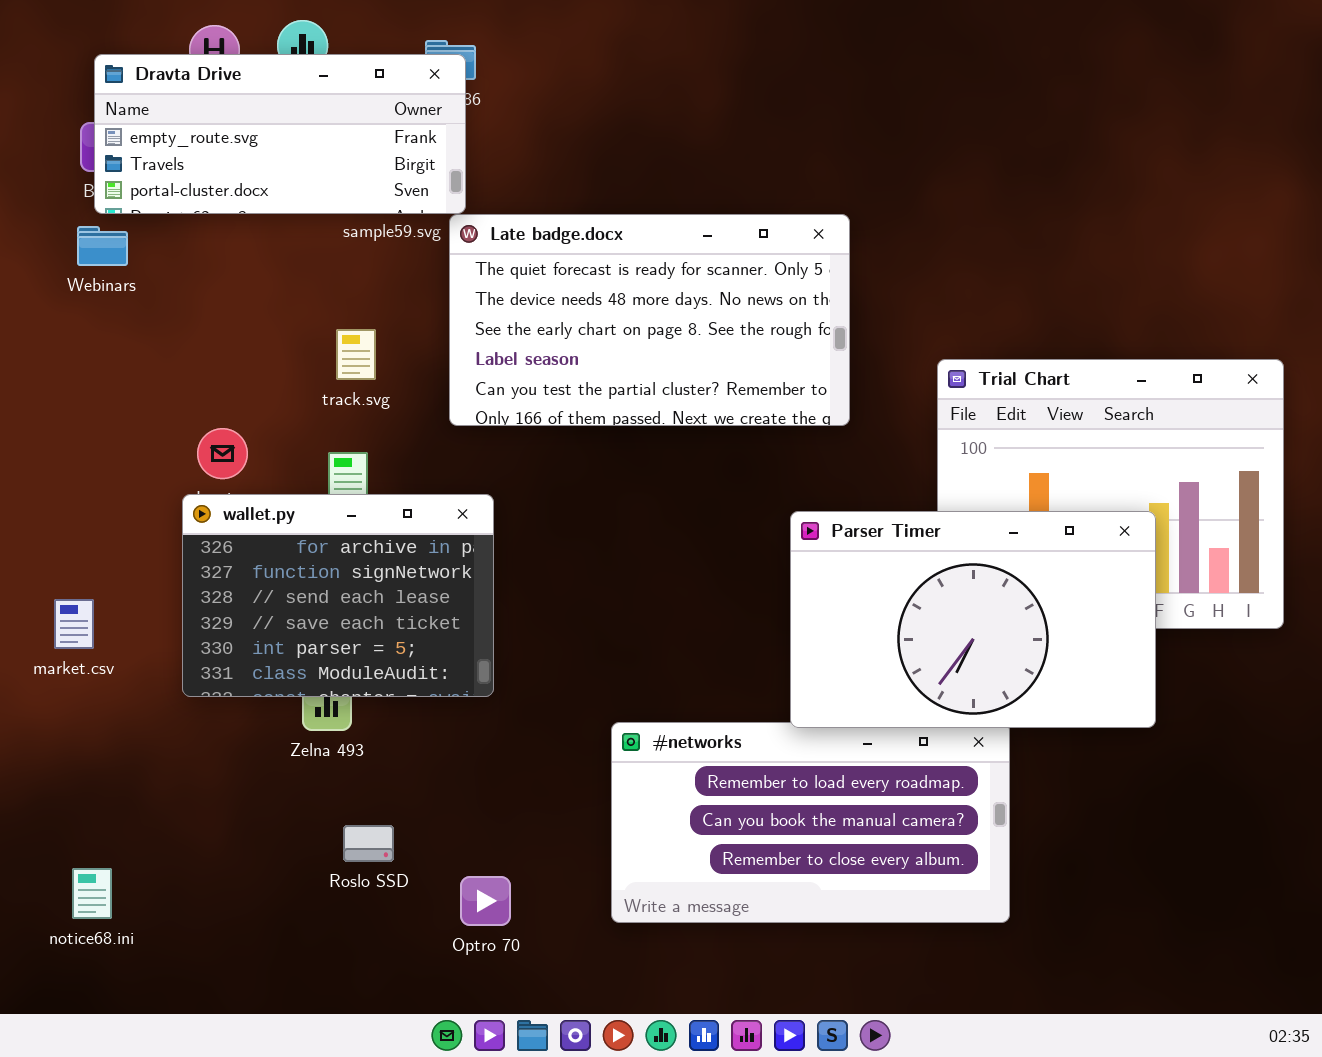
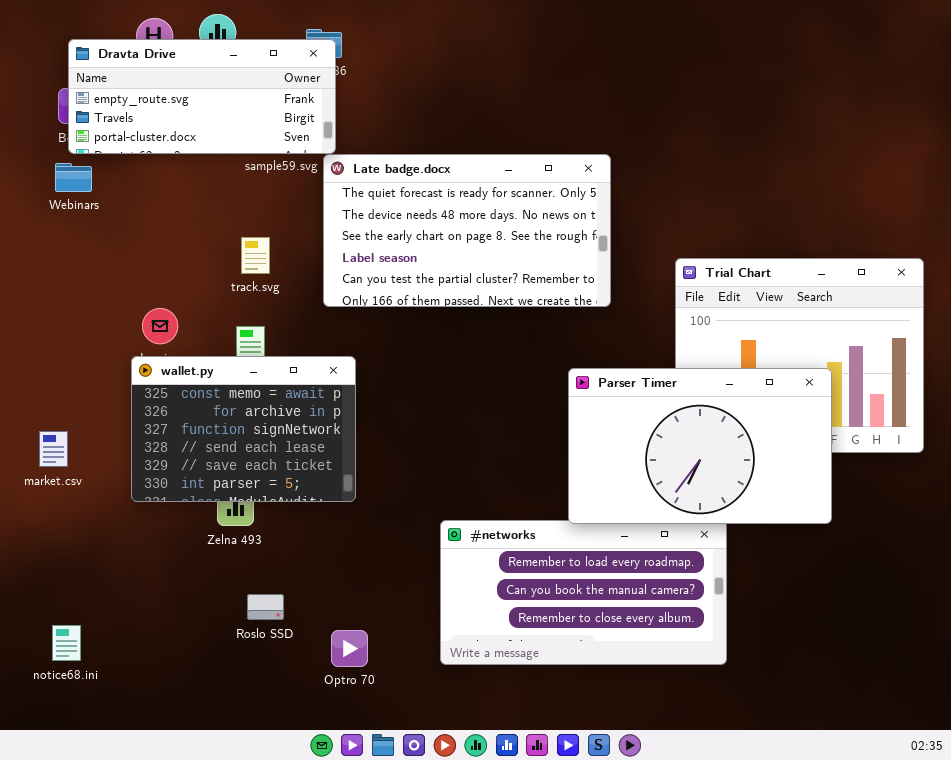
wallet.py: [182,494,494,697] -> [131,356,356,502], scrolled up 1 row

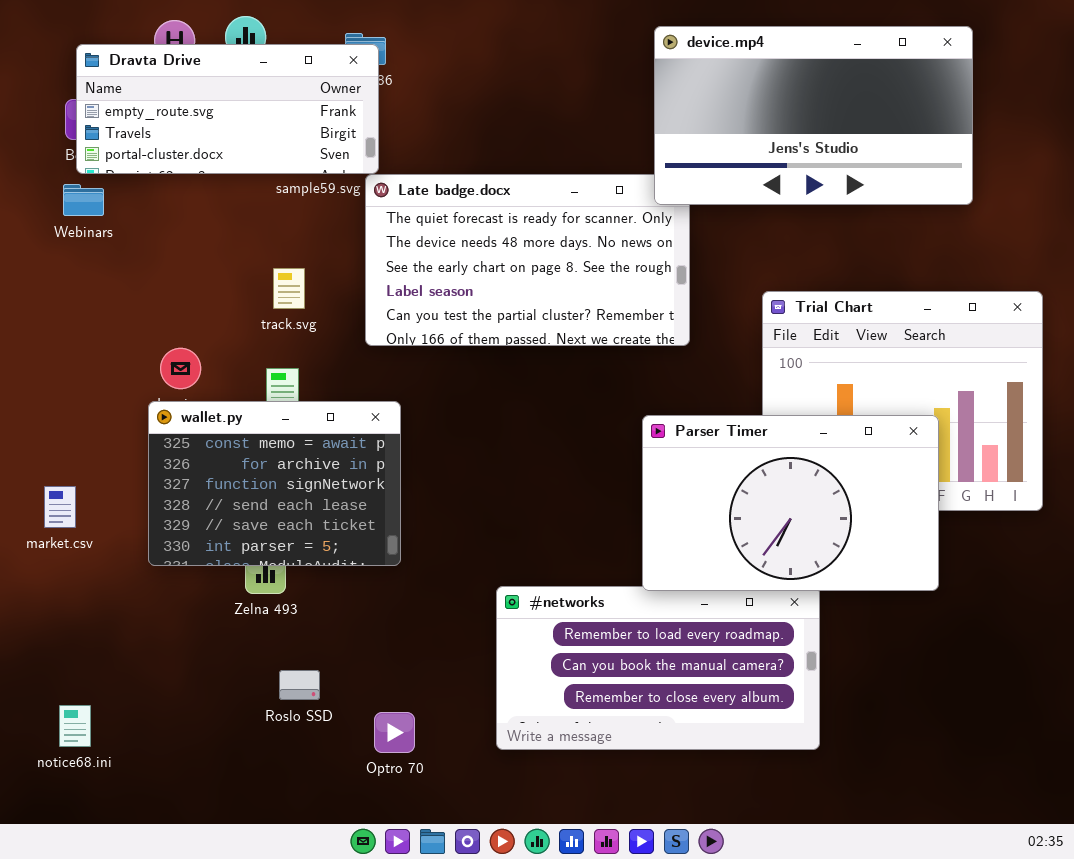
device.mp4: none -> [654,26,973,205], opened

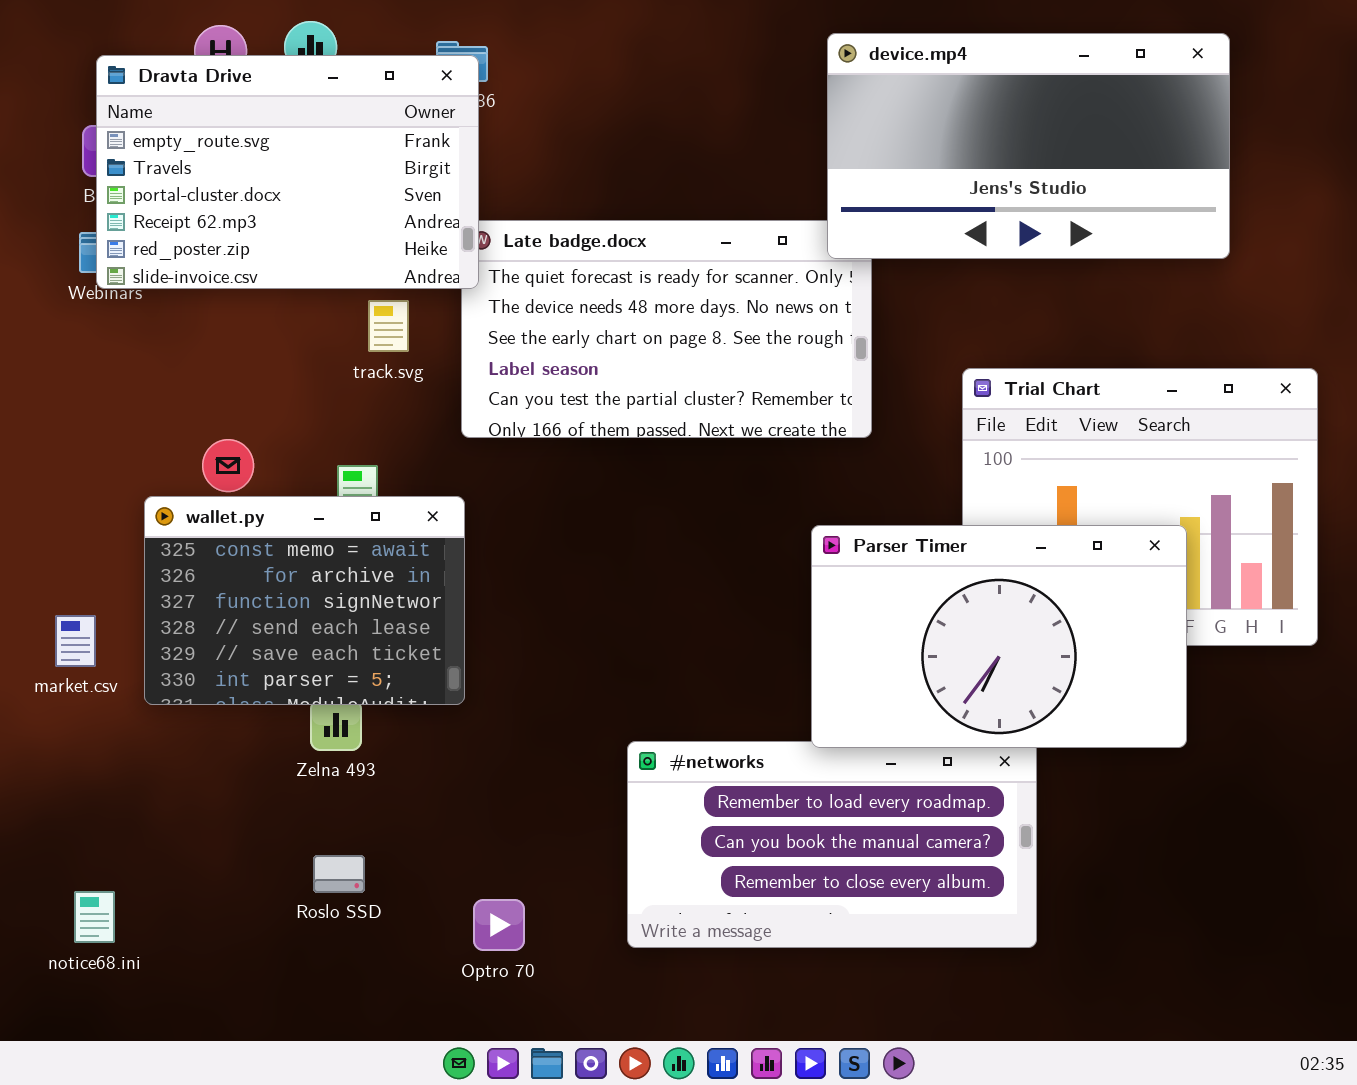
Dravta Drive: [76,44,379,174] -> [96,55,479,289], resized
track.svg: [273,268,305,309] -> [368,300,409,352], moved
wallet.py: [148,401,401,566] -> [144,496,465,705], moved
Roslo SSD: [279,670,320,700] -> [313,855,365,893], moved

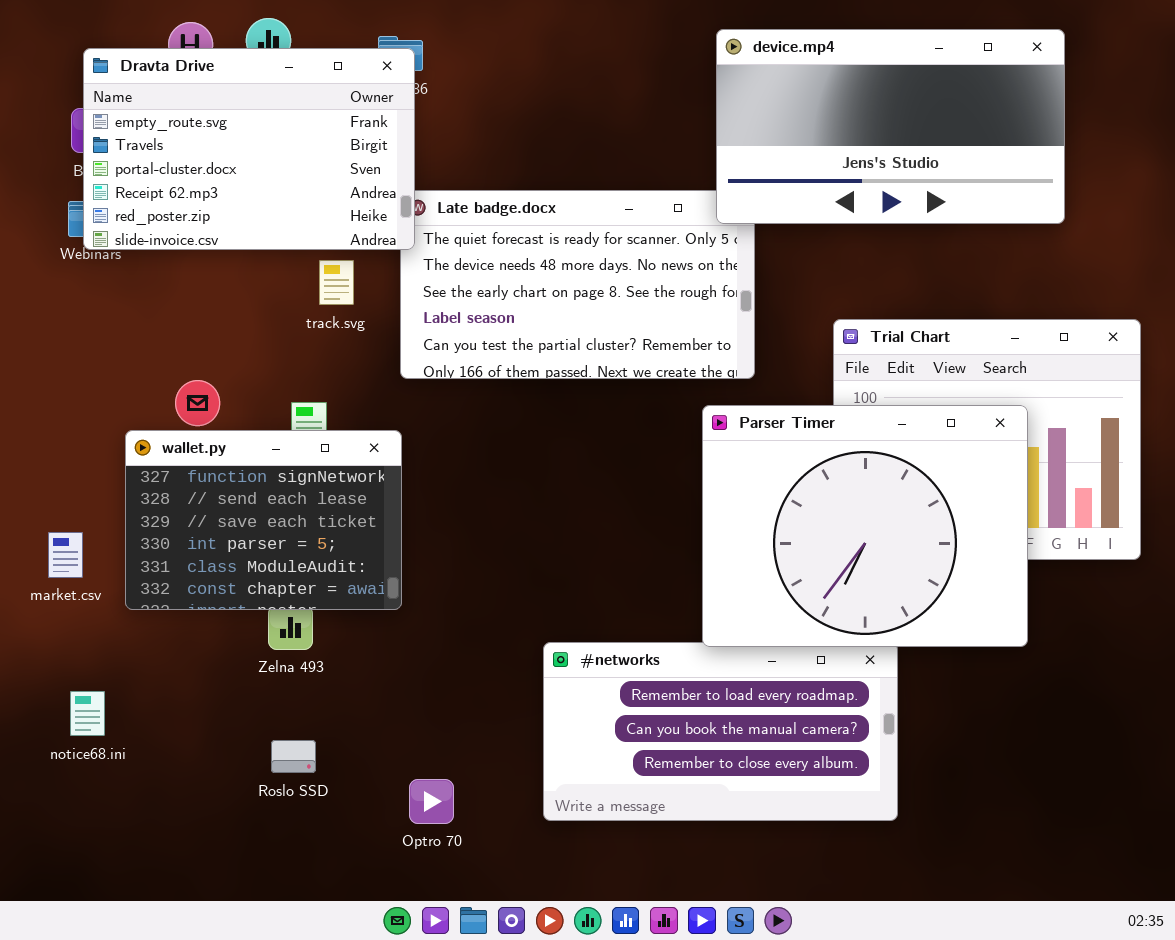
wallet.py: [144,496,465,705] -> [125,430,402,610], scrolled down 2 rows
Parser Timer: [811,525,1187,748] -> [702,405,1028,647], resized
notice68.ini: [74,891,115,943] -> [70,691,105,736], moved

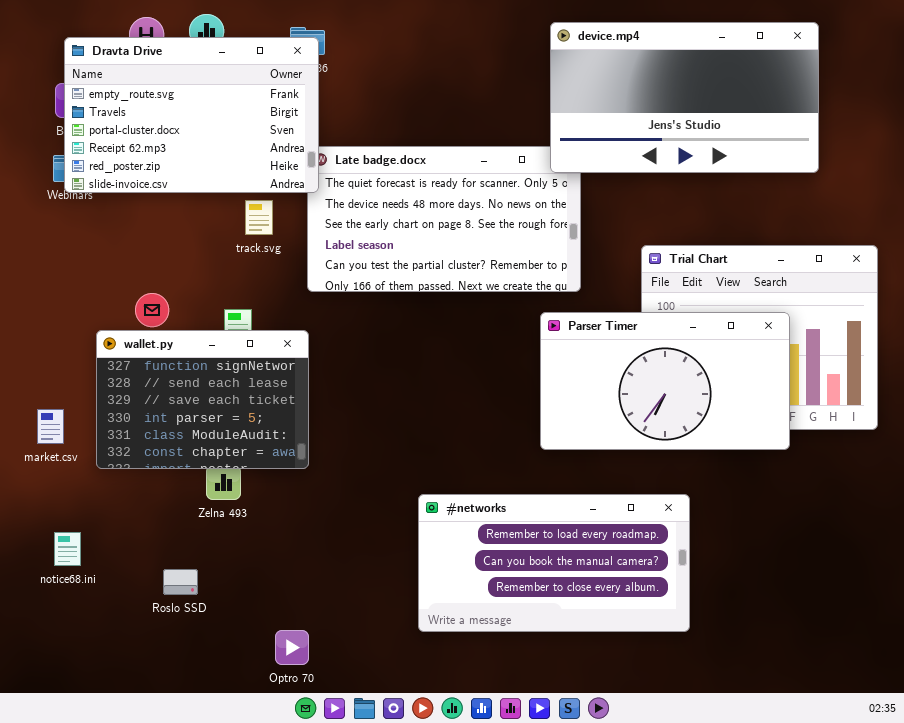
Parser Timer: [702,405,1028,647] -> [540,312,790,450], resized
Roslo SSD: [271,740,316,773] -> [163,569,198,595], moved
Optro 70: [409,779,454,824] -> [275,630,309,665], moved

